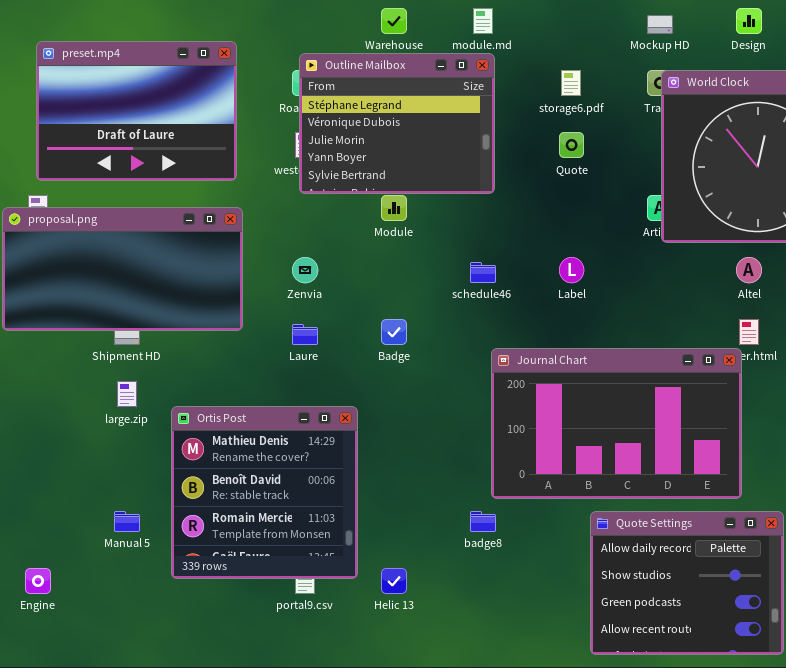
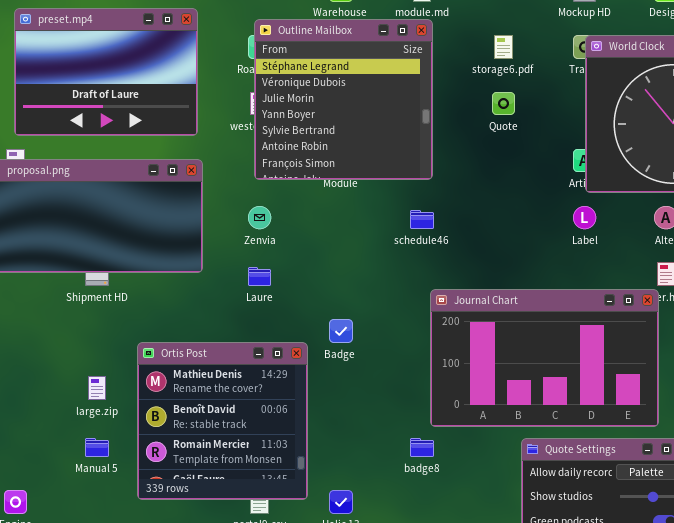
Outline Mailbox: [299,53,495,194] -> [254,19,433,180], resized
Label: [559,257,584,283] -> [573,206,596,229], moved
Badge: [381,319,407,345] -> [329,319,353,343], moved
large.zip: [117,381,137,407] -> [88,376,106,400], moved

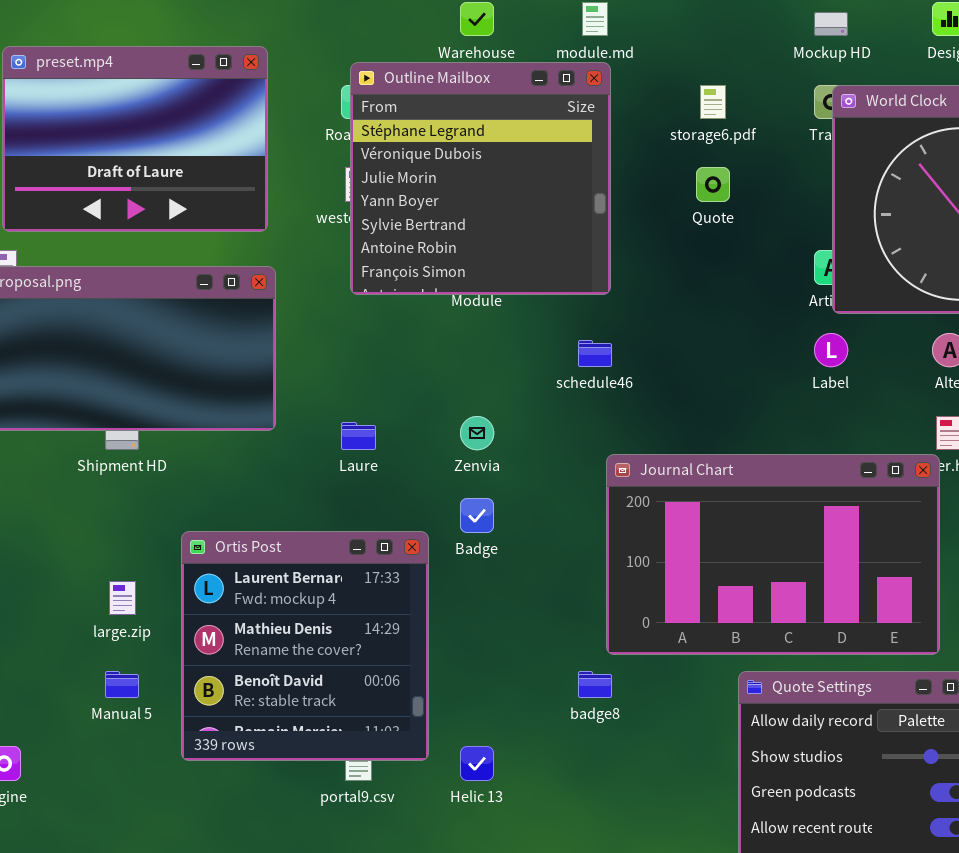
Zenvia: [248,206,271,229] -> [460,416,494,450], moved
Ortis Post: [137,342,308,500] -> [181,531,429,761], scrolled up 1 row

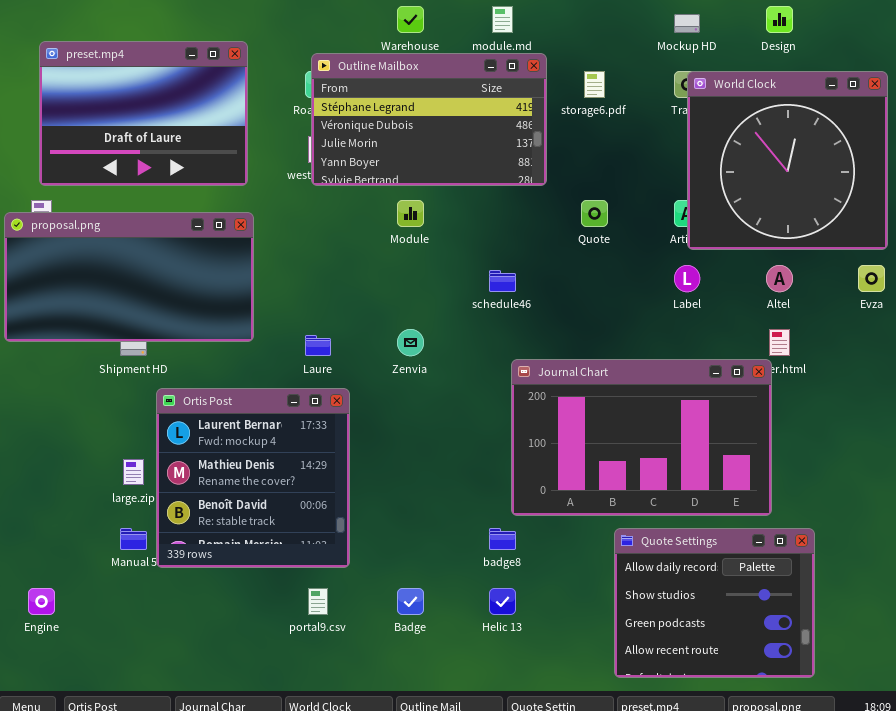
Outline Mailbox: [350,62,611,295] -> [311,53,547,186], resized
Quote: [696,167,730,202] -> [581,200,608,227], moved
Badge: [460,498,494,533] -> [397,588,424,615], moved
Ortis Post: [181,531,429,761] -> [156,388,350,568], moved
Helic 13: [460,746,494,781] -> [489,588,516,615], moved

